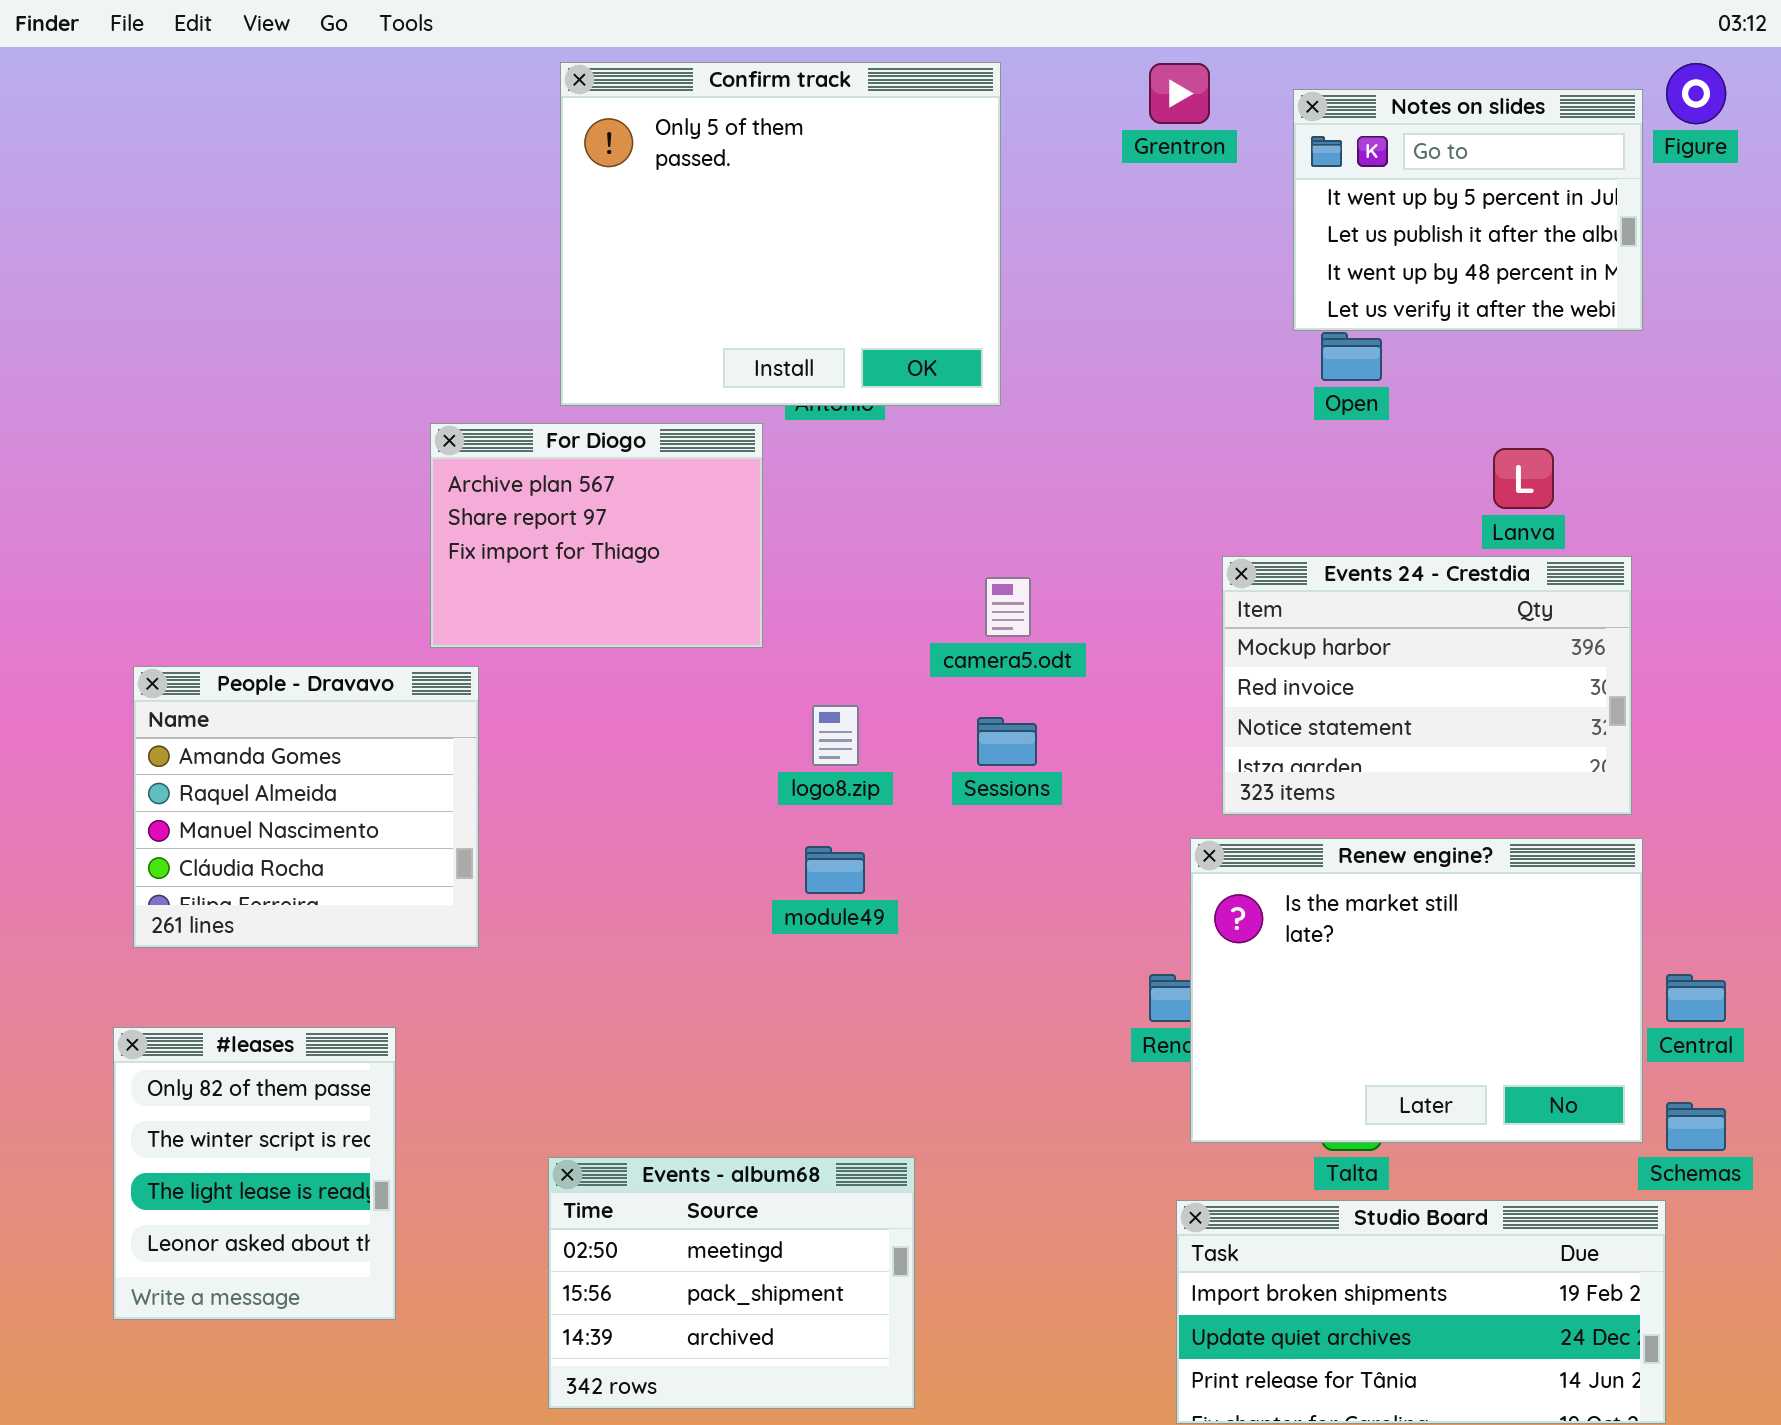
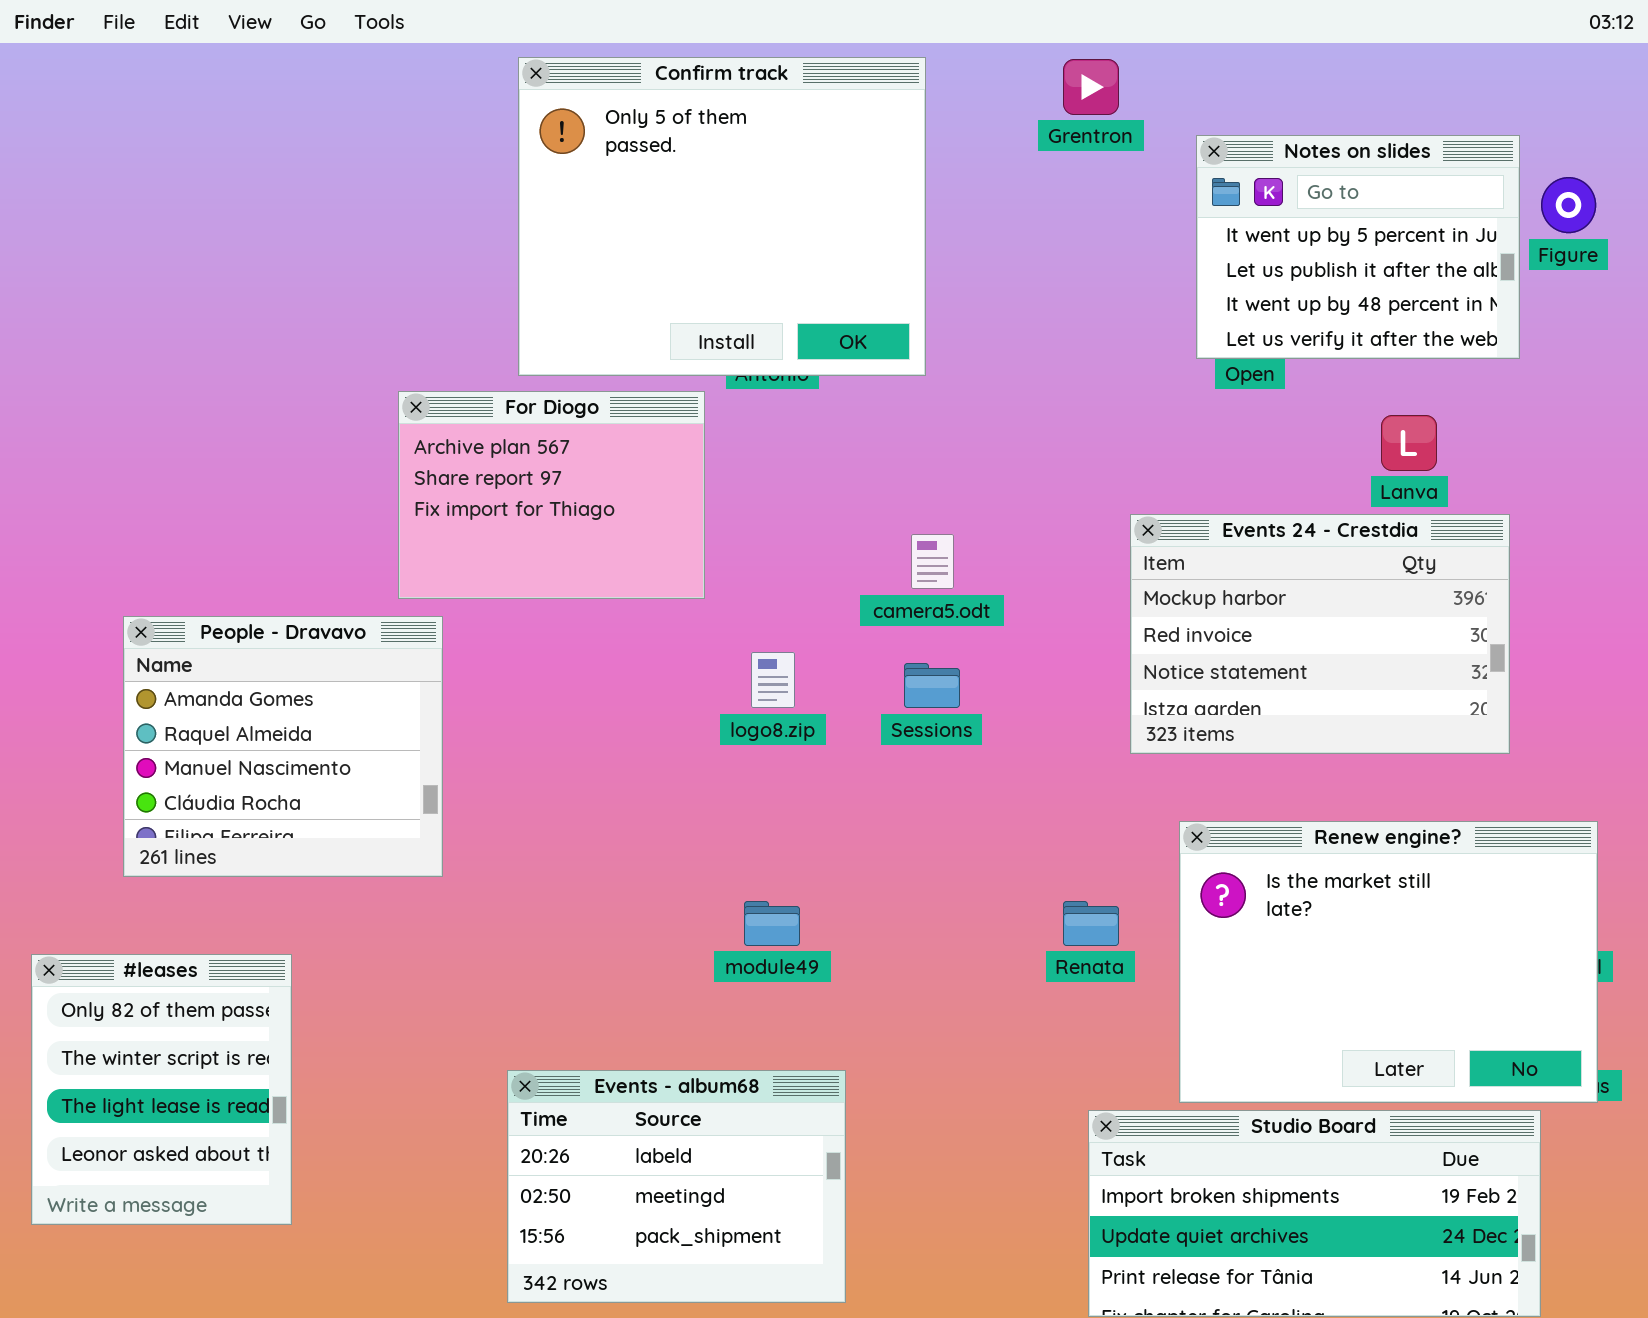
Figure: [1666,63,1726,124] -> [1541,177,1596,233], moved
Notes on slides: [1293,89,1643,331] -> [1196,135,1520,359], moved
Renew engine?: [1190,838,1643,1143] -> [1179,821,1598,1103], moved
module49: [805,846,865,894] -> [744,901,800,946], moved
#leases: [113,1027,396,1320] -> [31,954,292,1225], moved
Events - album68: [548,1157,915,1409] -> [507,1070,846,1303], scrolled up 1 row

